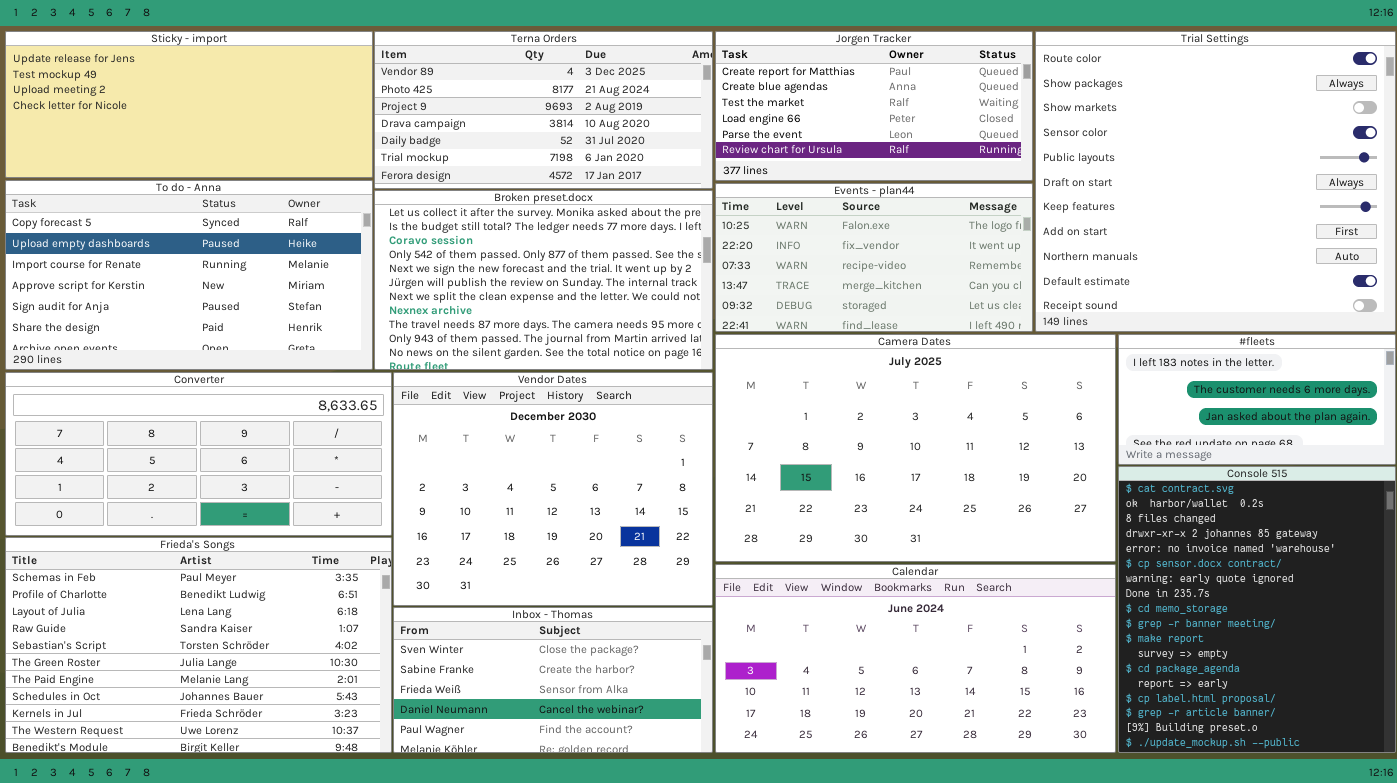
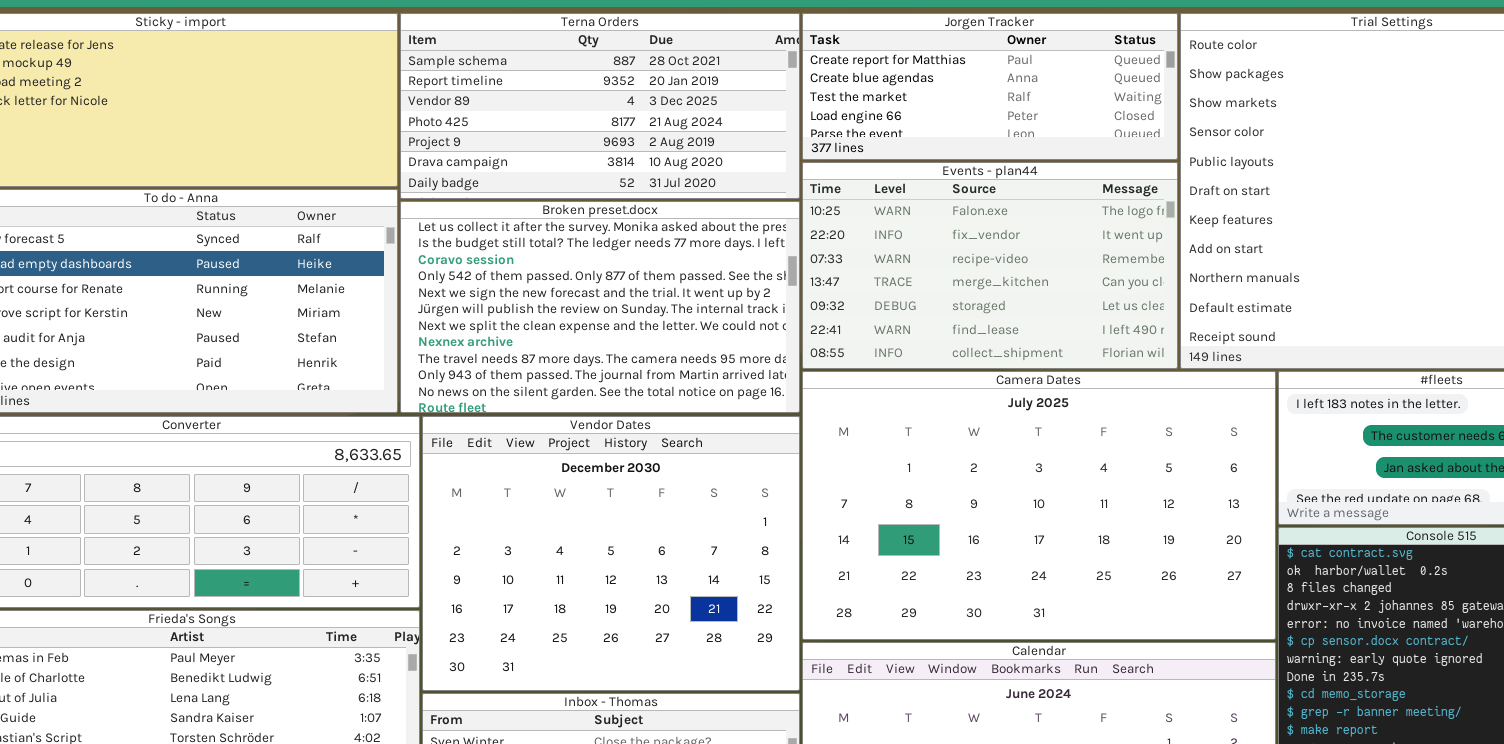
Terna Orders: [374,31,713,189] -> [400,13,800,199], scrolled up 2 rows
Jorgen Tracker: [715,31,1033,181] -> [802,13,1178,160], resized
Events - plan44: [715,183,1033,332] -> [802,162,1178,369], resized

